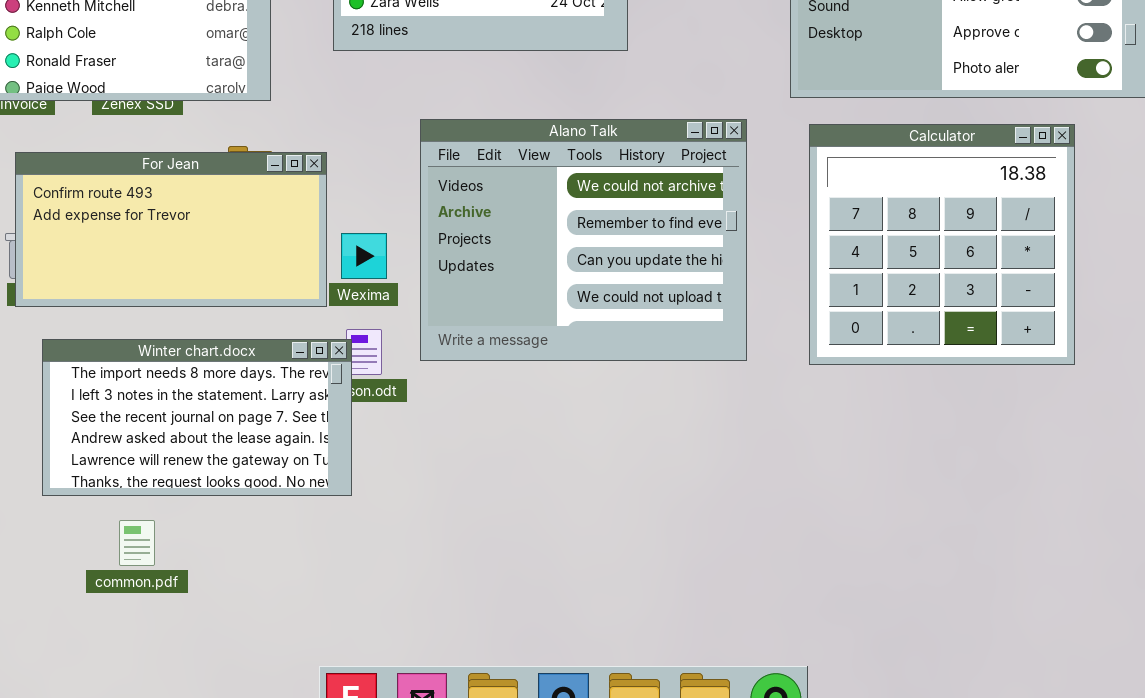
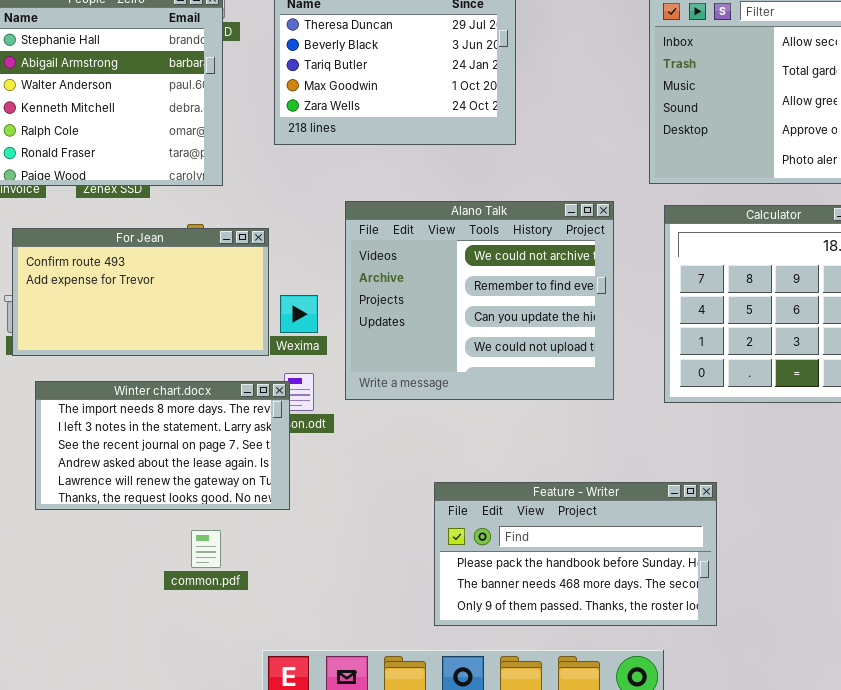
Feature - Writer: none -> [434,482,717,626], opened
common.pdf: [119,520,155,566] -> [191,530,221,568], moved

